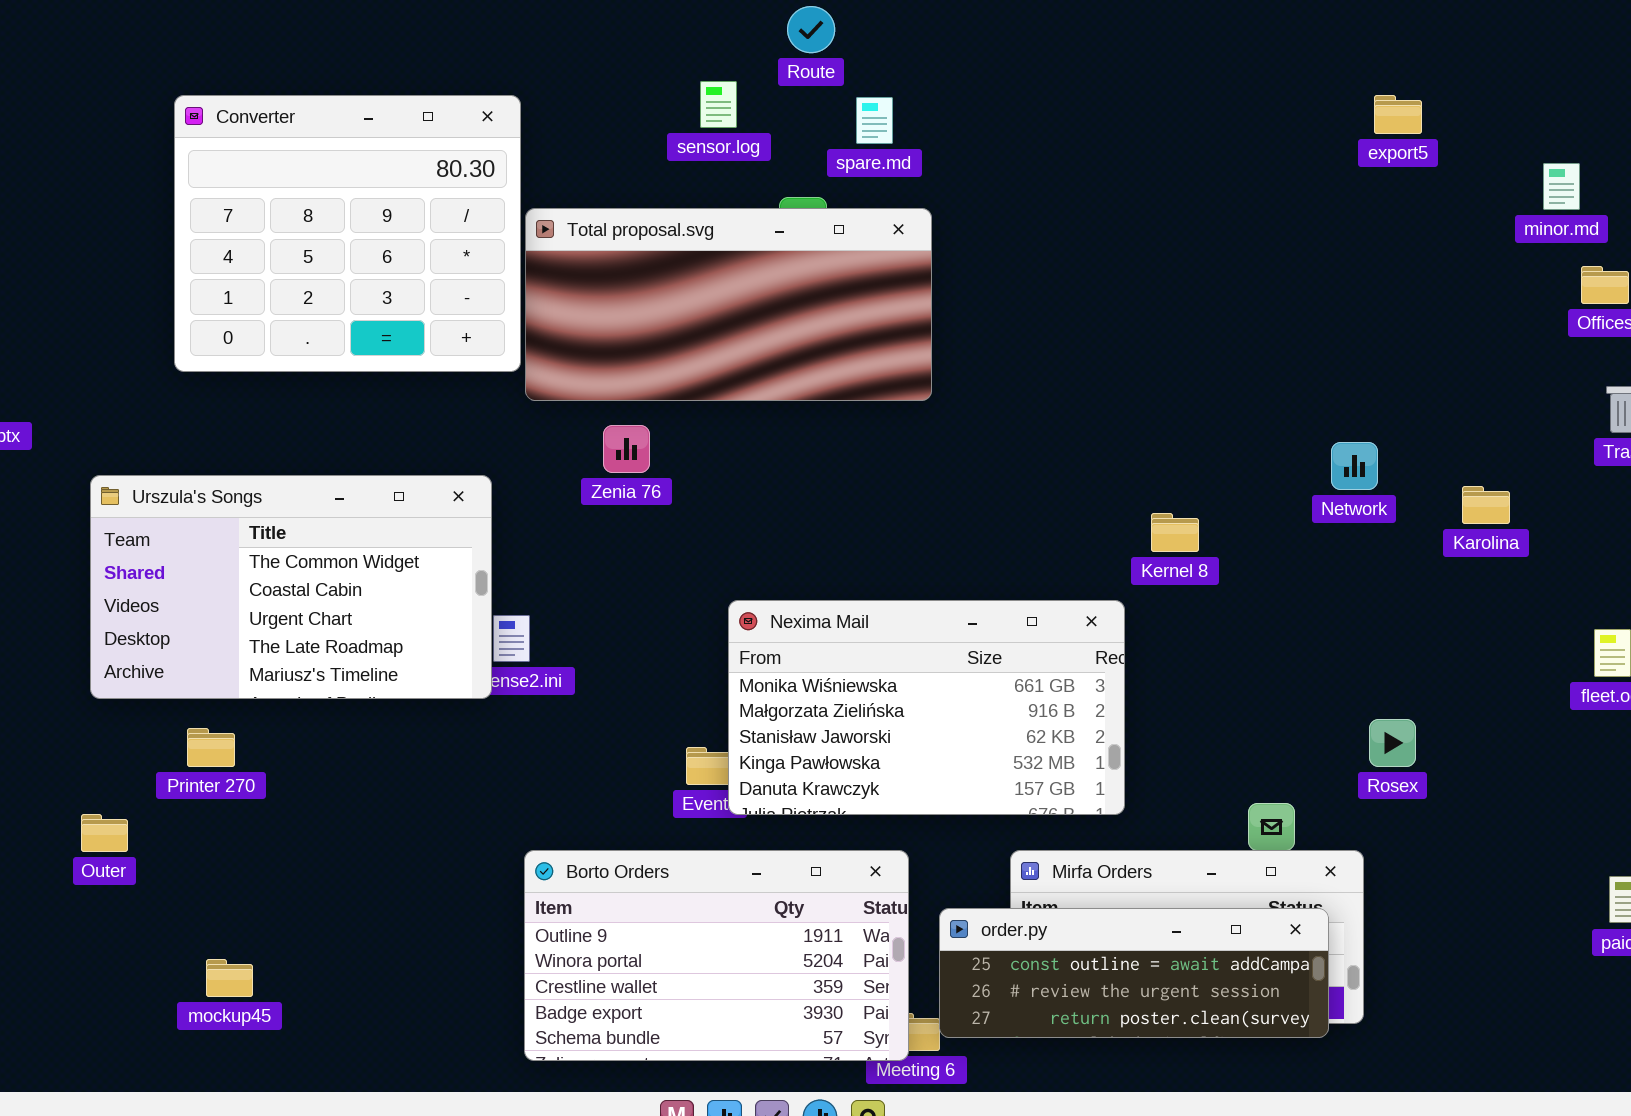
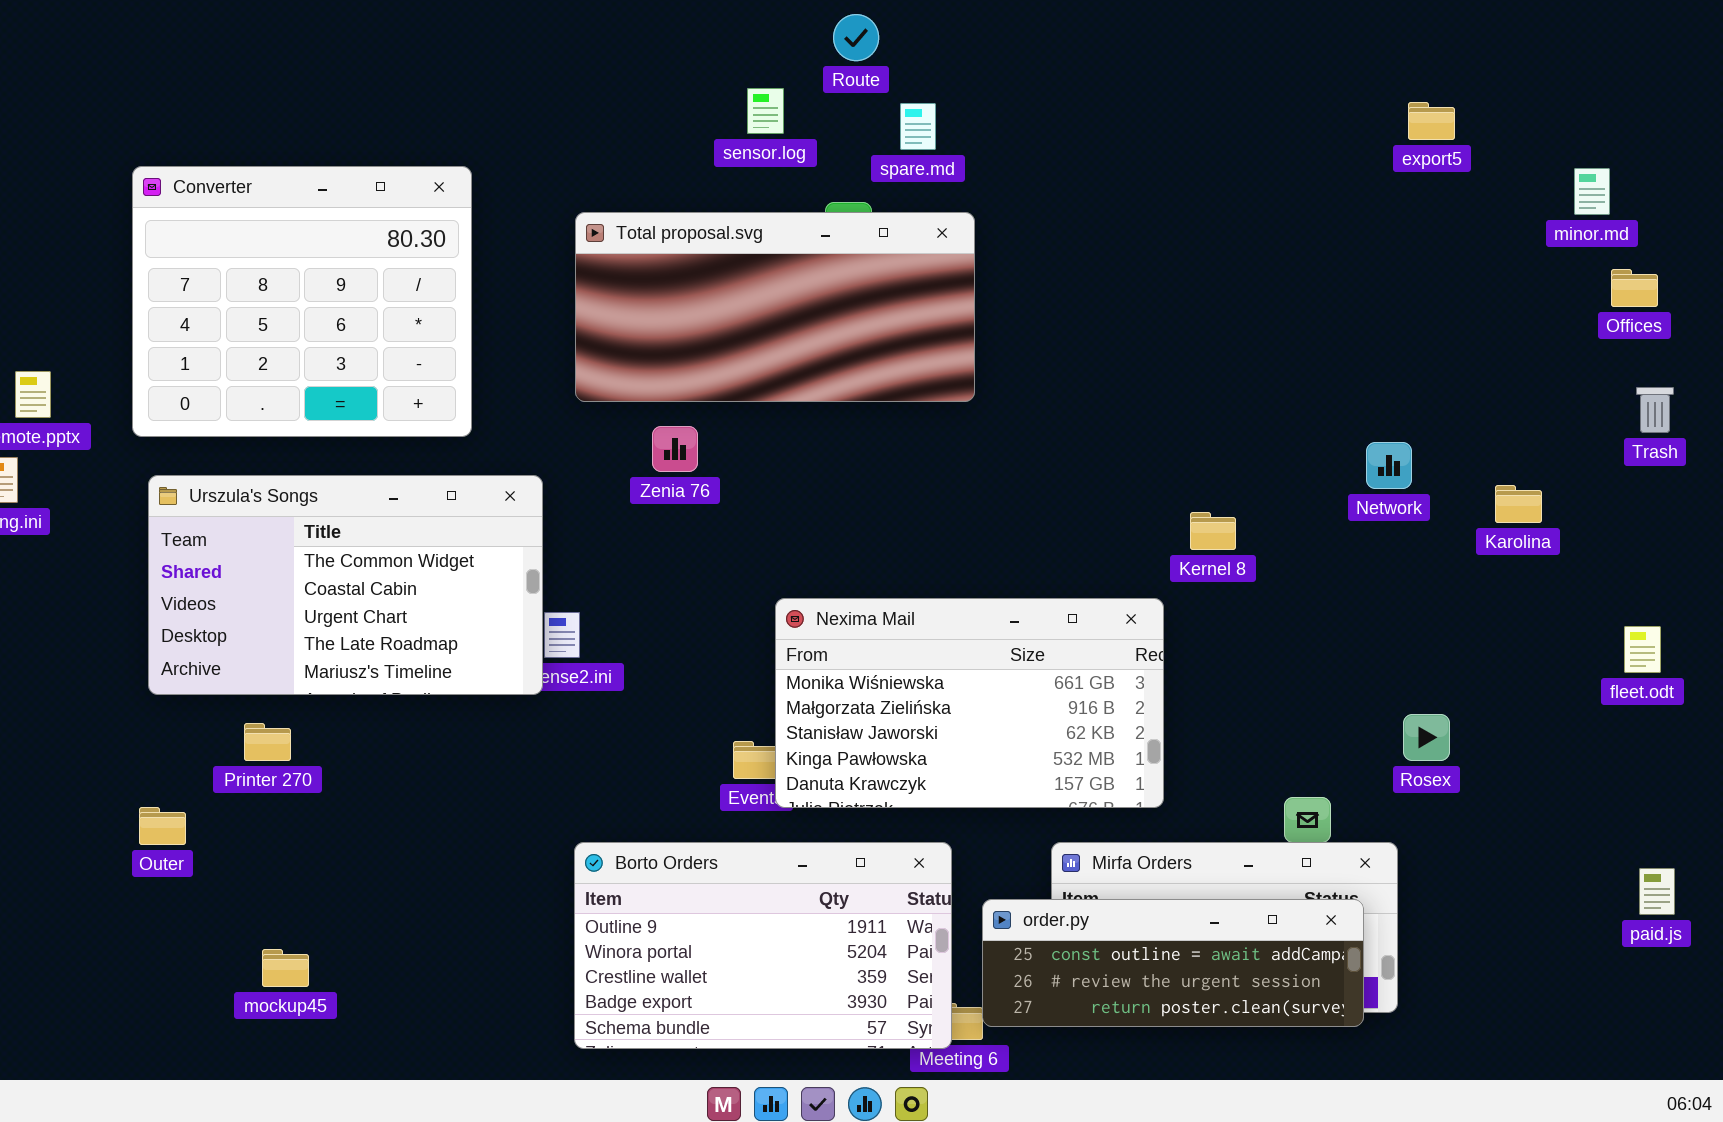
Converter: [174,95,521,372] -> [132,166,472,437], moved

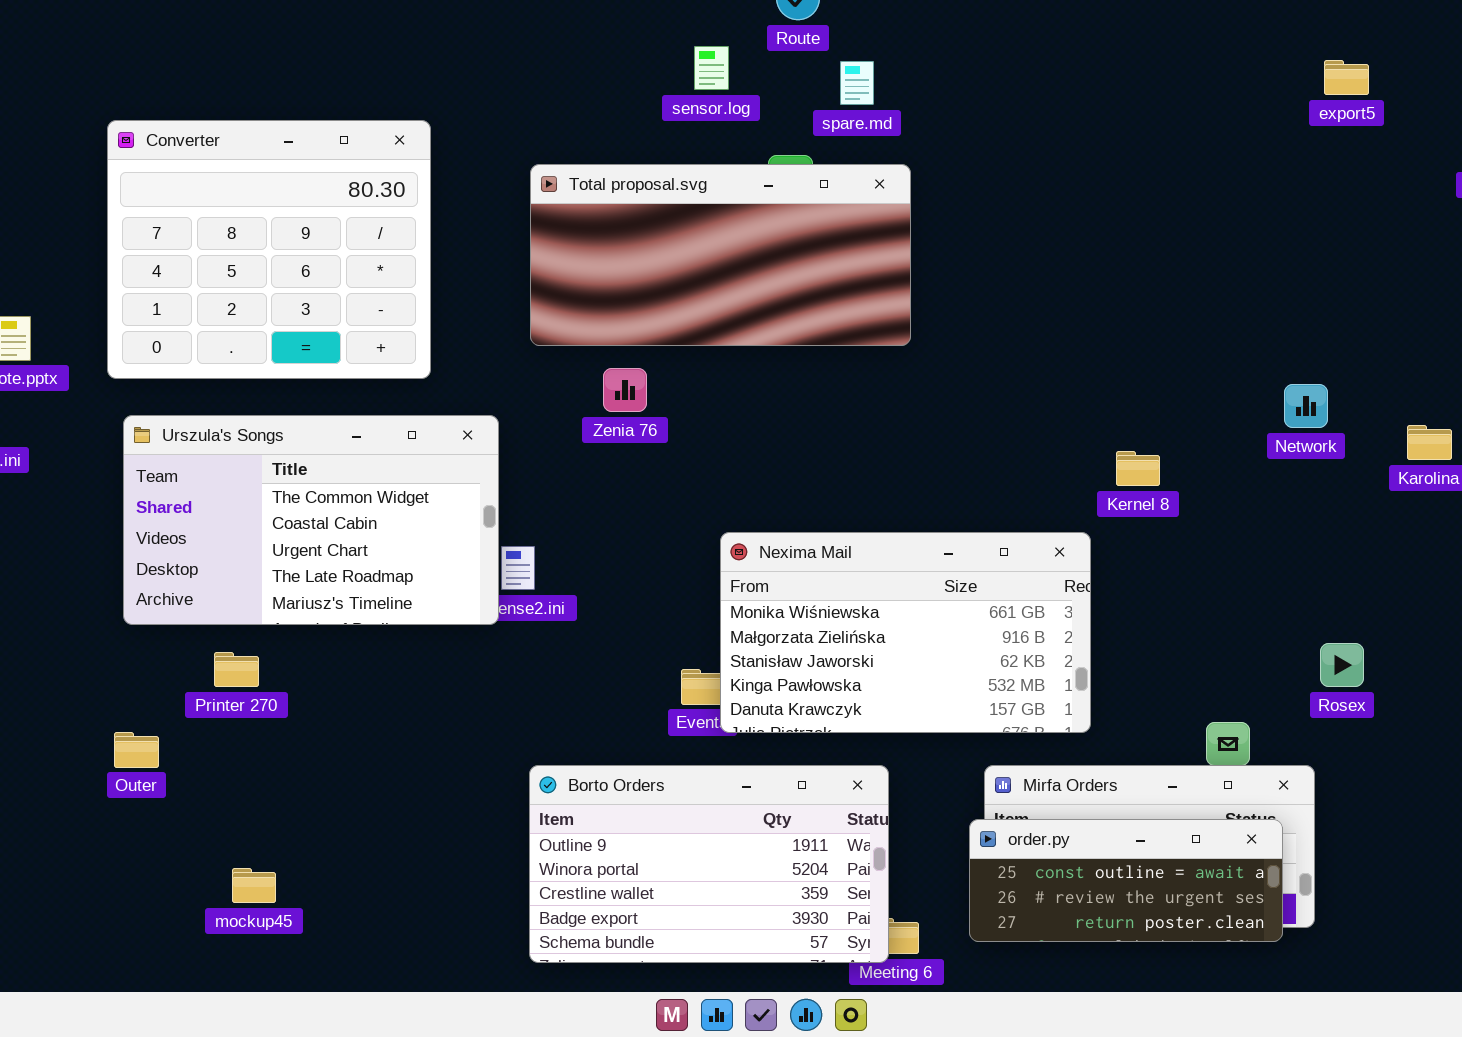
order.py: [982,899,1364,1027] -> [969,819,1283,942], resized

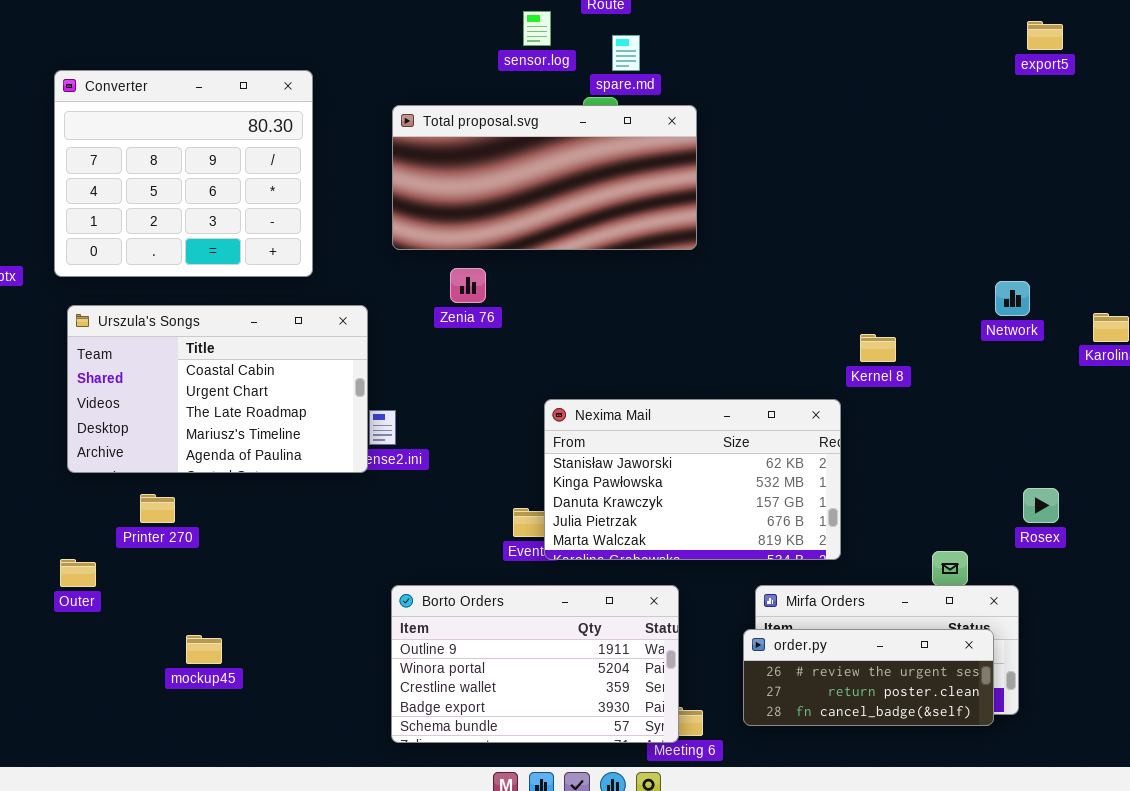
spare.md: [840,61,874,105] -> [612,35,640,71], moved
Urszula's Songs: [123,415,499,625] -> [67,305,368,473], scrolled down 1 row
Nexima Mail: [720,532,1091,733] -> [544,399,841,560], scrolled down 2 rows
order.py: [969,819,1283,942] -> [743,629,994,726], scrolled down 1 row
mockup45: [232,868,276,903] -> [186,635,222,664], moved

